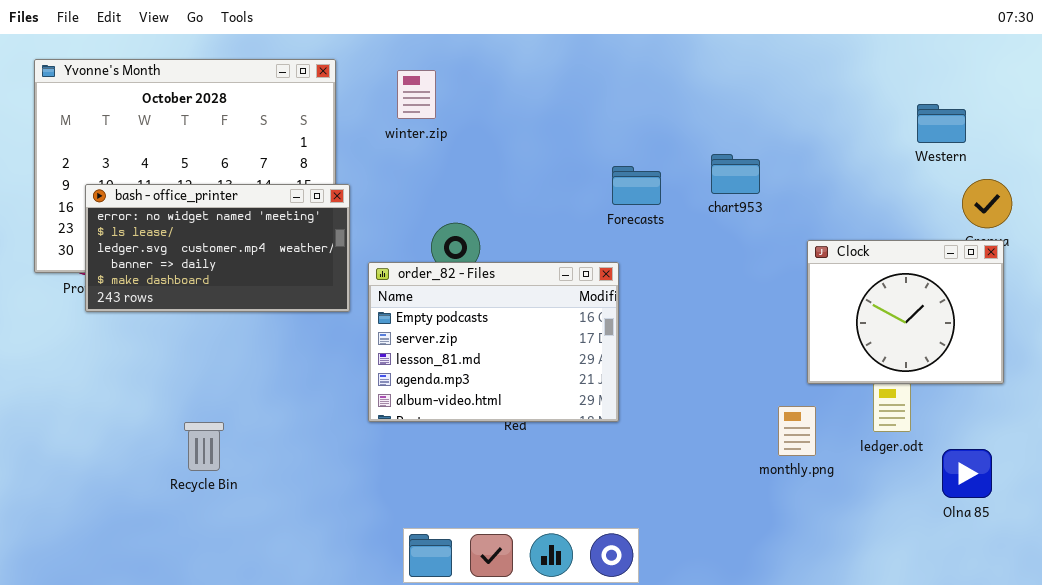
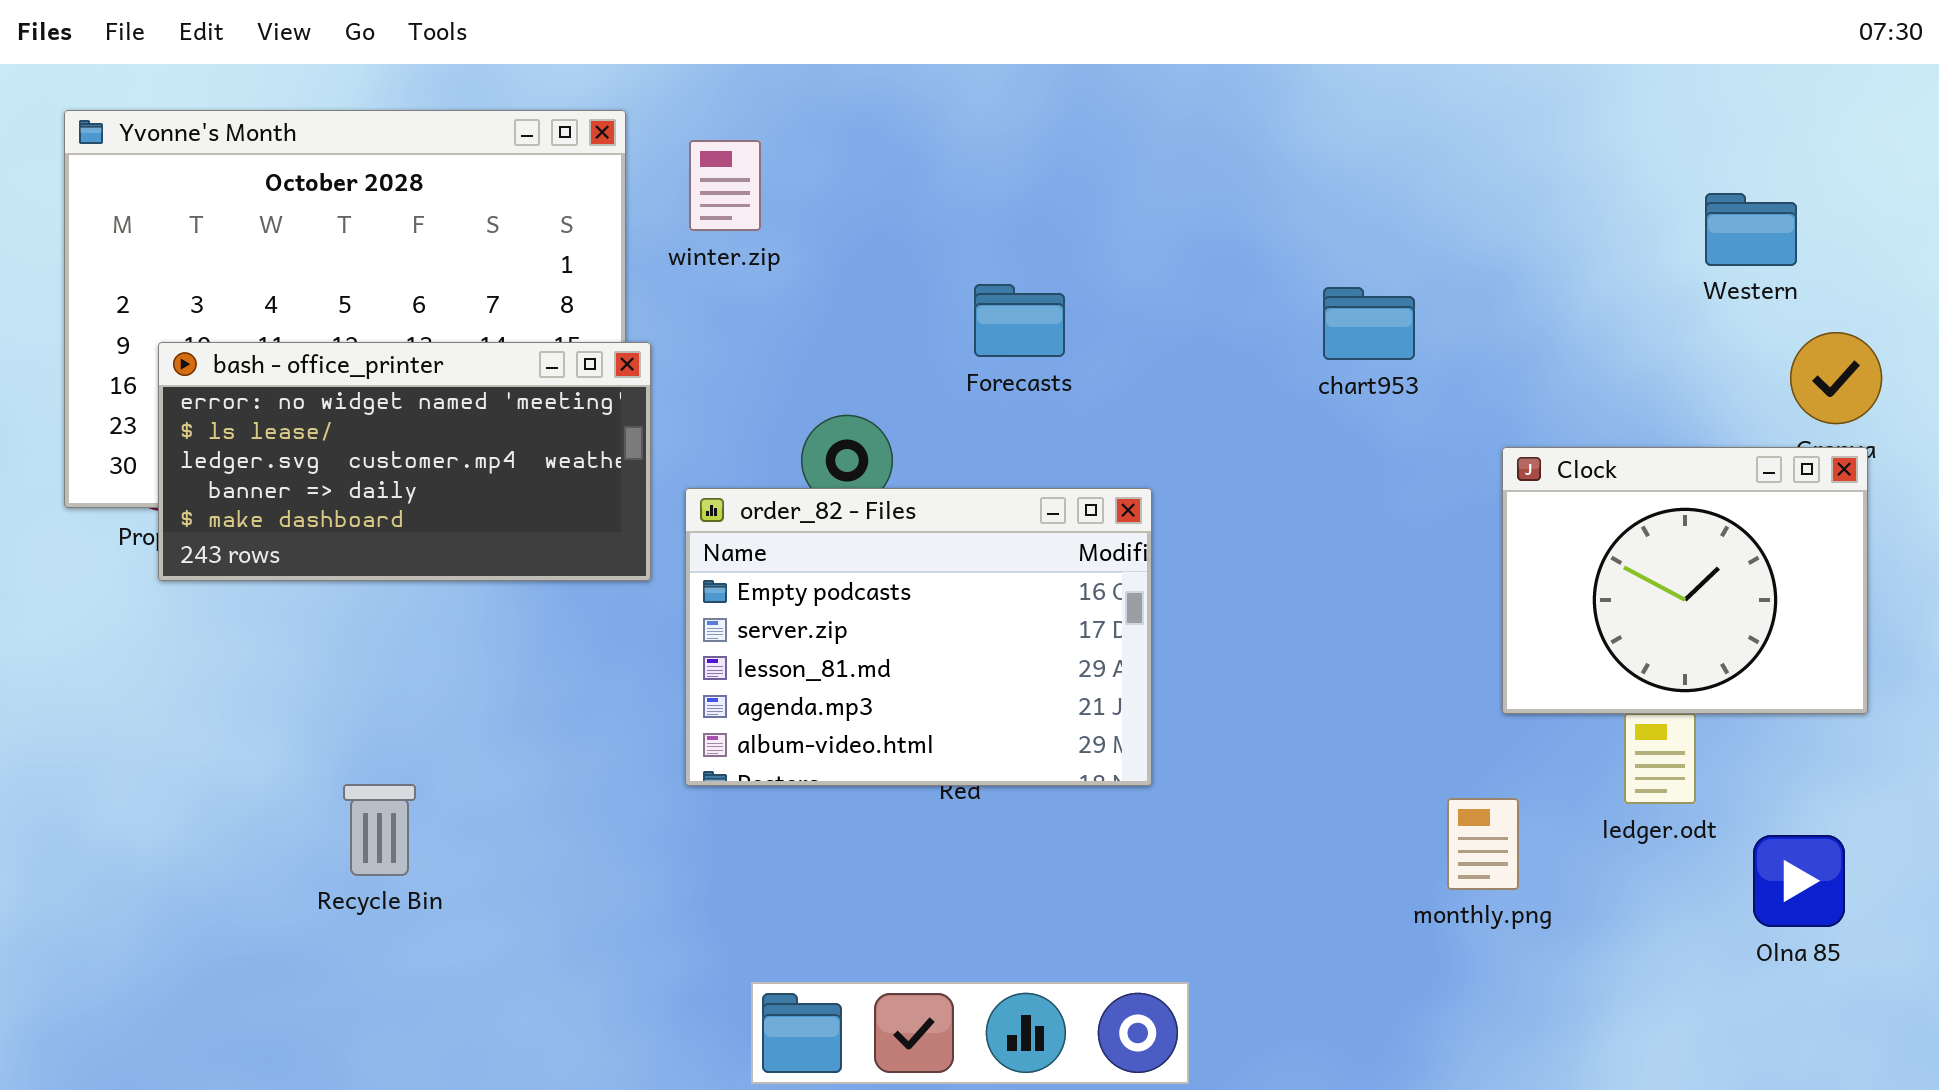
winter.zip: [397,70,436,119] -> [689,140,761,231], moved
Forecasts: [612,166,661,205] -> [974,284,1065,357], moved
monthly.png: [778,406,816,456] -> [1447,798,1519,890], moved

